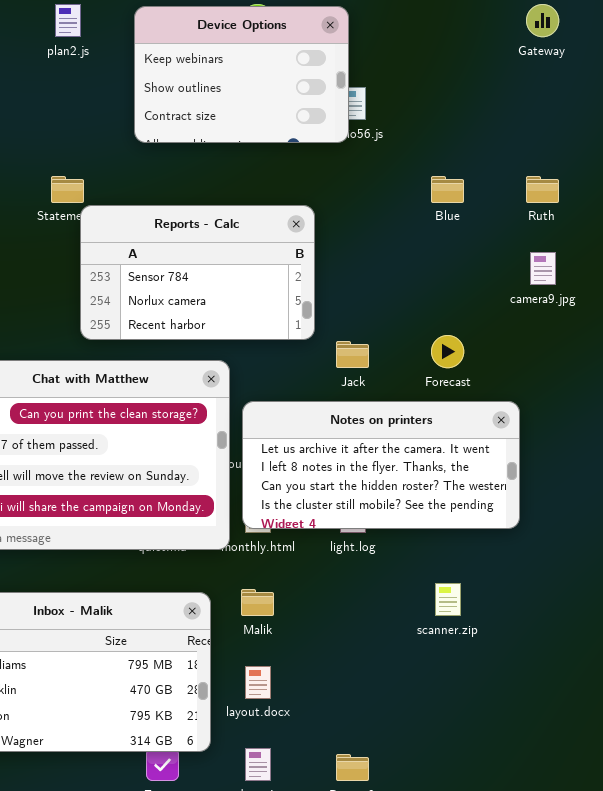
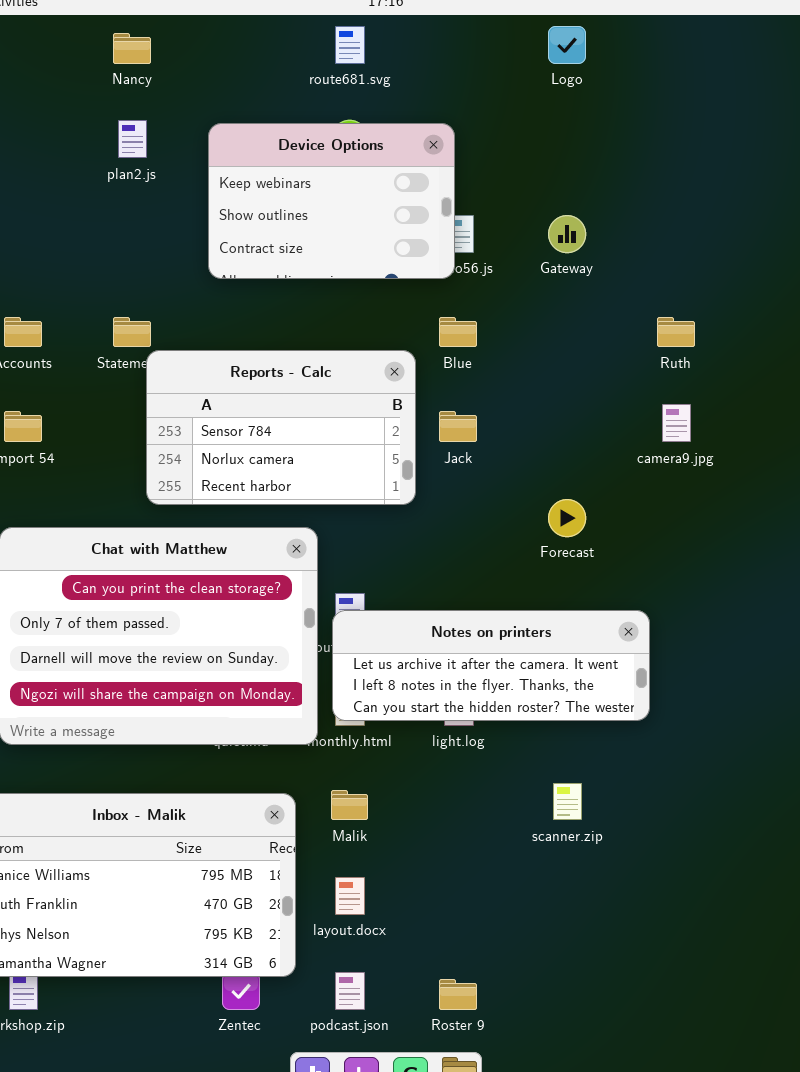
Gateway: [526,4,559,37] -> [548,215,586,253], moved
Blue: [431,176,464,203] -> [439,317,477,347], moved
Jack: [336,341,369,368] -> [439,411,477,442], moved
Notes on printers: [242,401,520,529] -> [332,610,650,721], resized

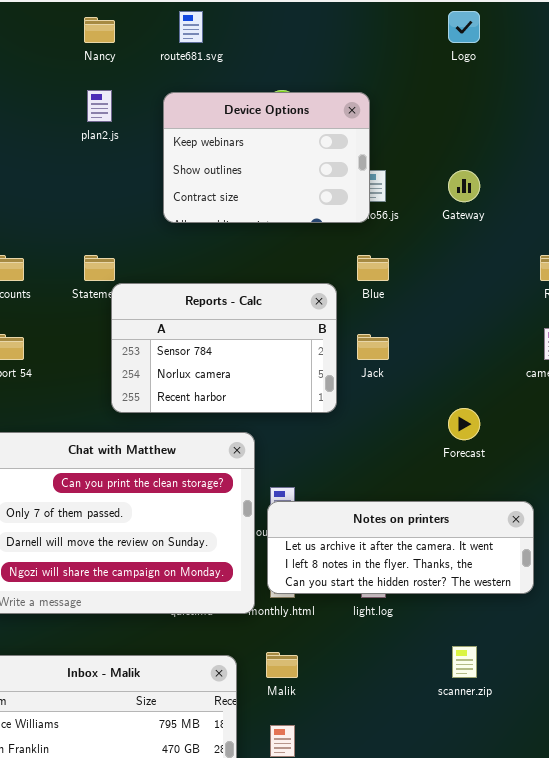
route681.svg: [335,26,365,64] -> [179,11,203,43], moved

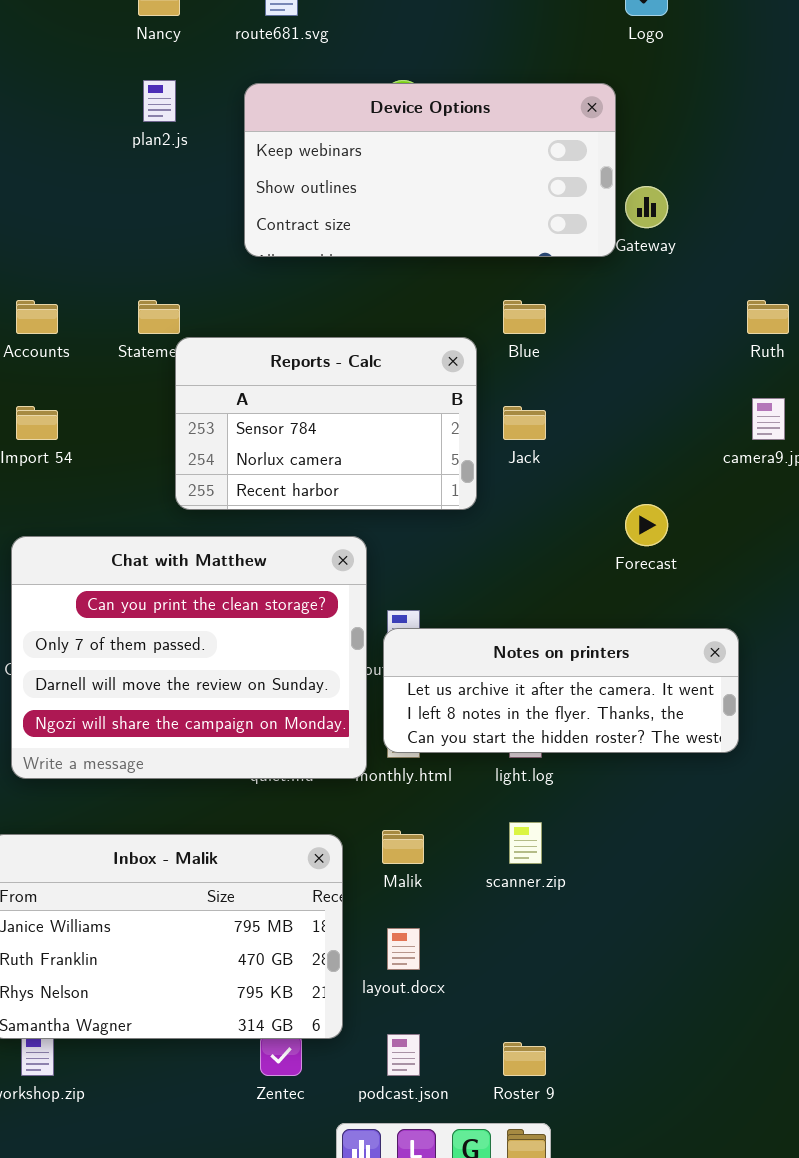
Device Options: [163,92,370,223] -> [244,83,616,257], resized
scanner.zip: [452,646,477,678] -> [509,822,542,864], moved

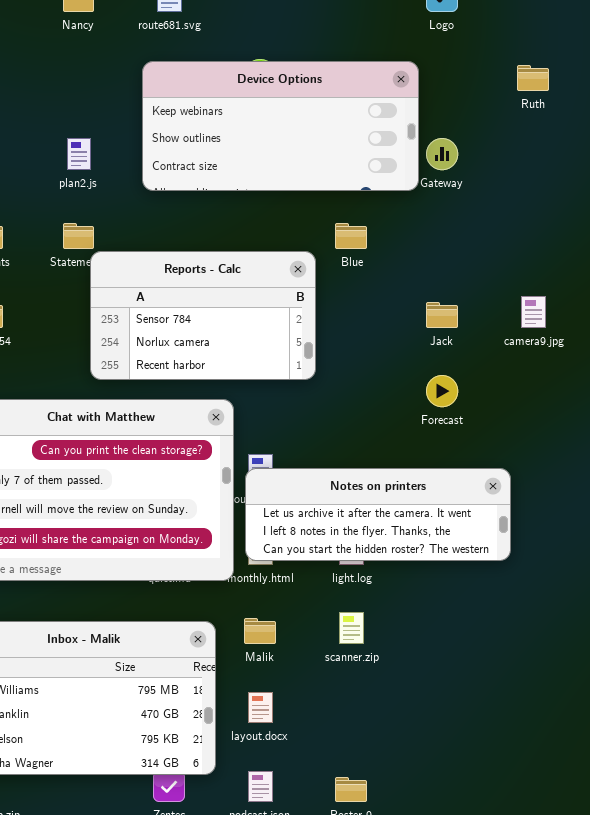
plan2.js: [143,80,176,122] -> [67,138,91,170], moved
Ruth: [747,300,789,334] -> [517,65,549,91], moved
Jack: [503,406,546,440] -> [426,302,458,328], moved

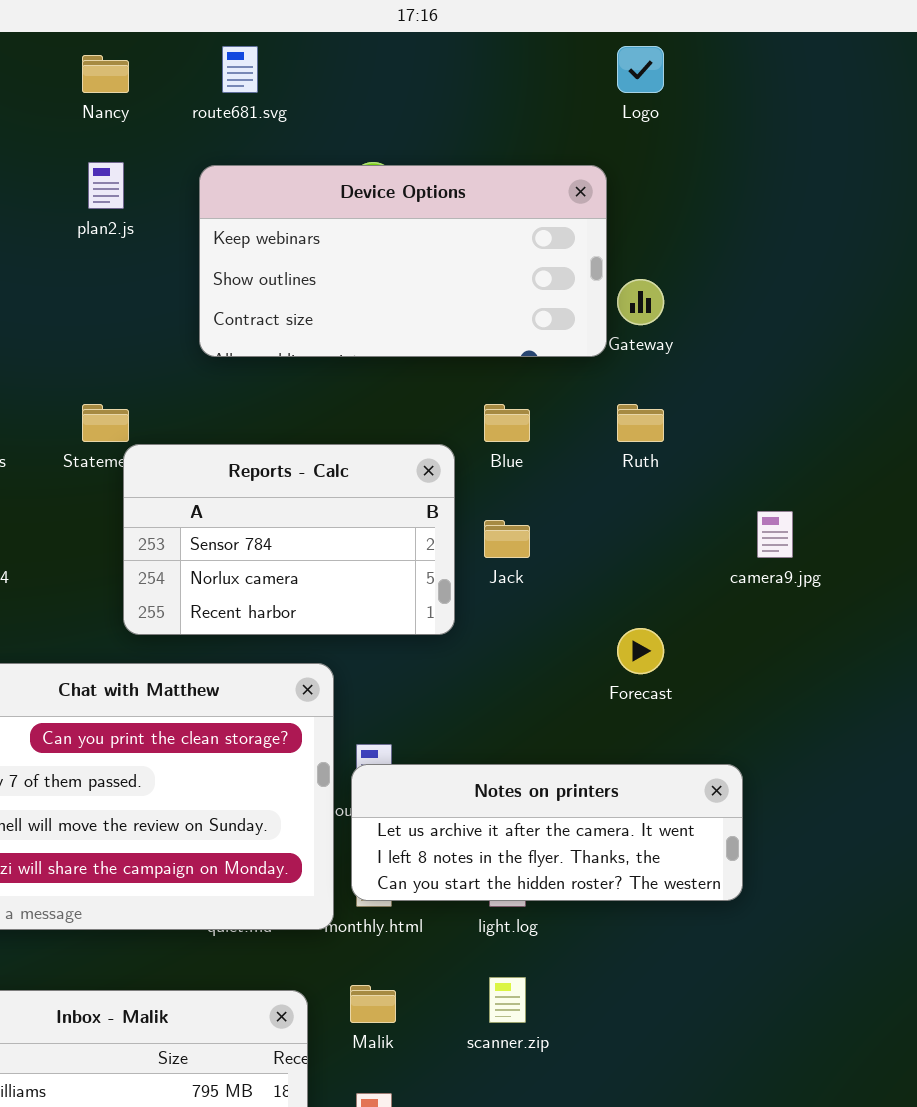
Ruth: [517,65,549,91] -> [617,404,664,442], moved
plan2.js: [67,138,91,170] -> [88,162,124,209], moved
Jack: [426,302,458,328] -> [484,520,530,558], moved

